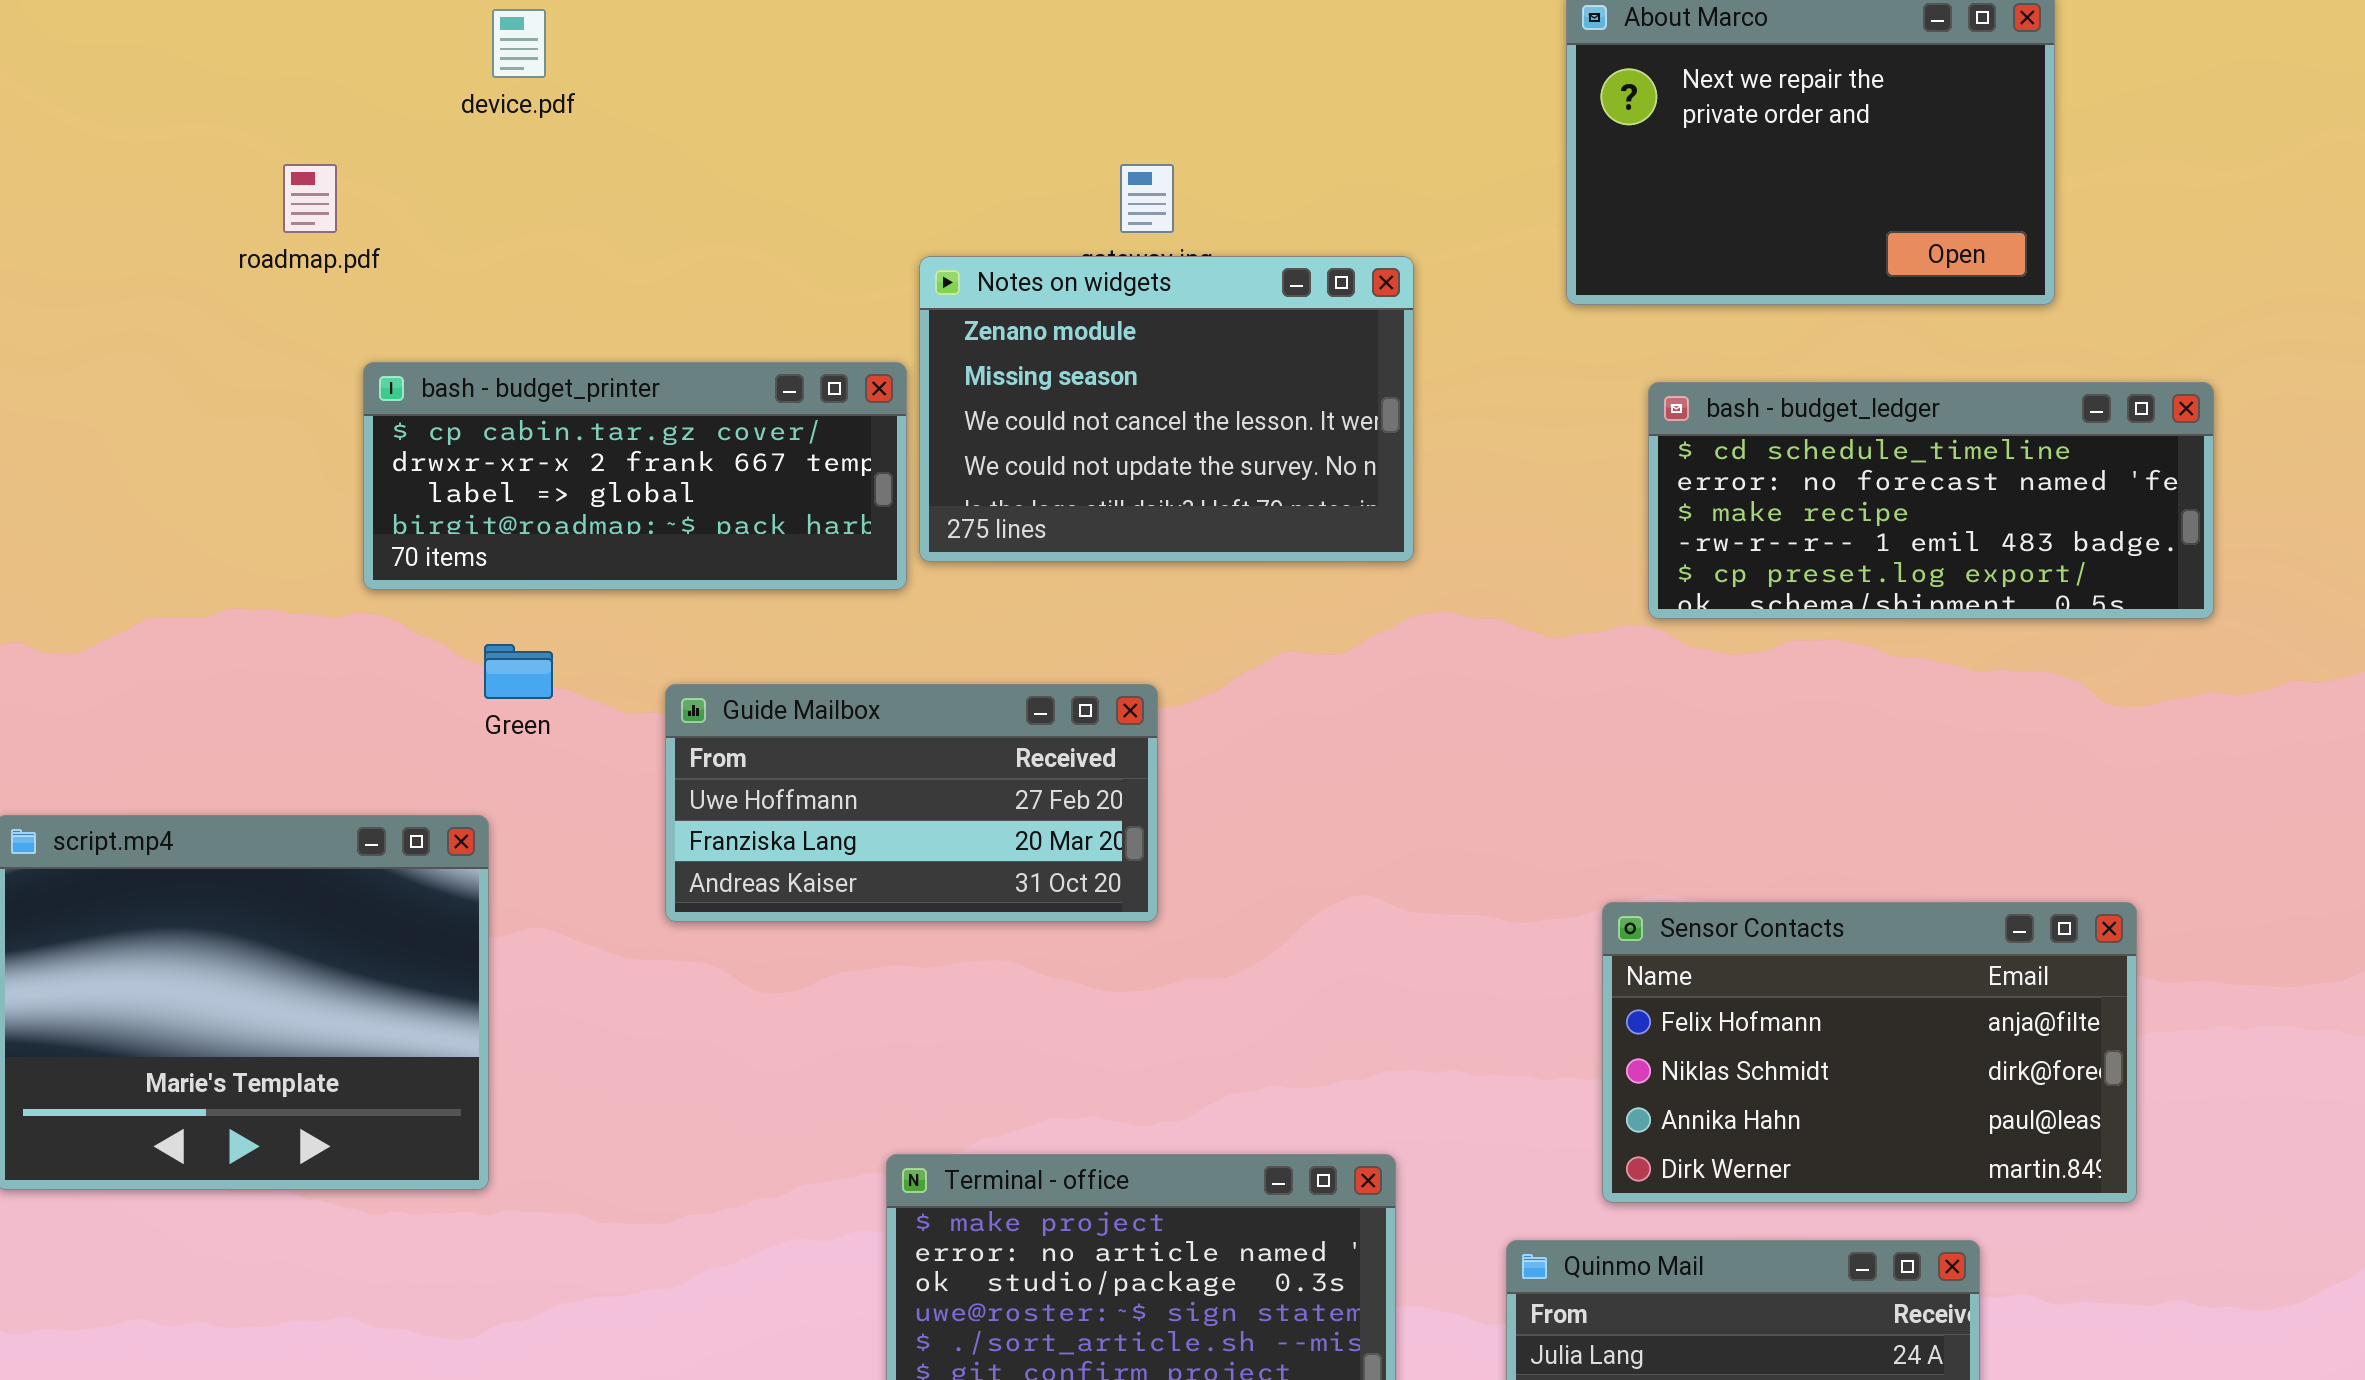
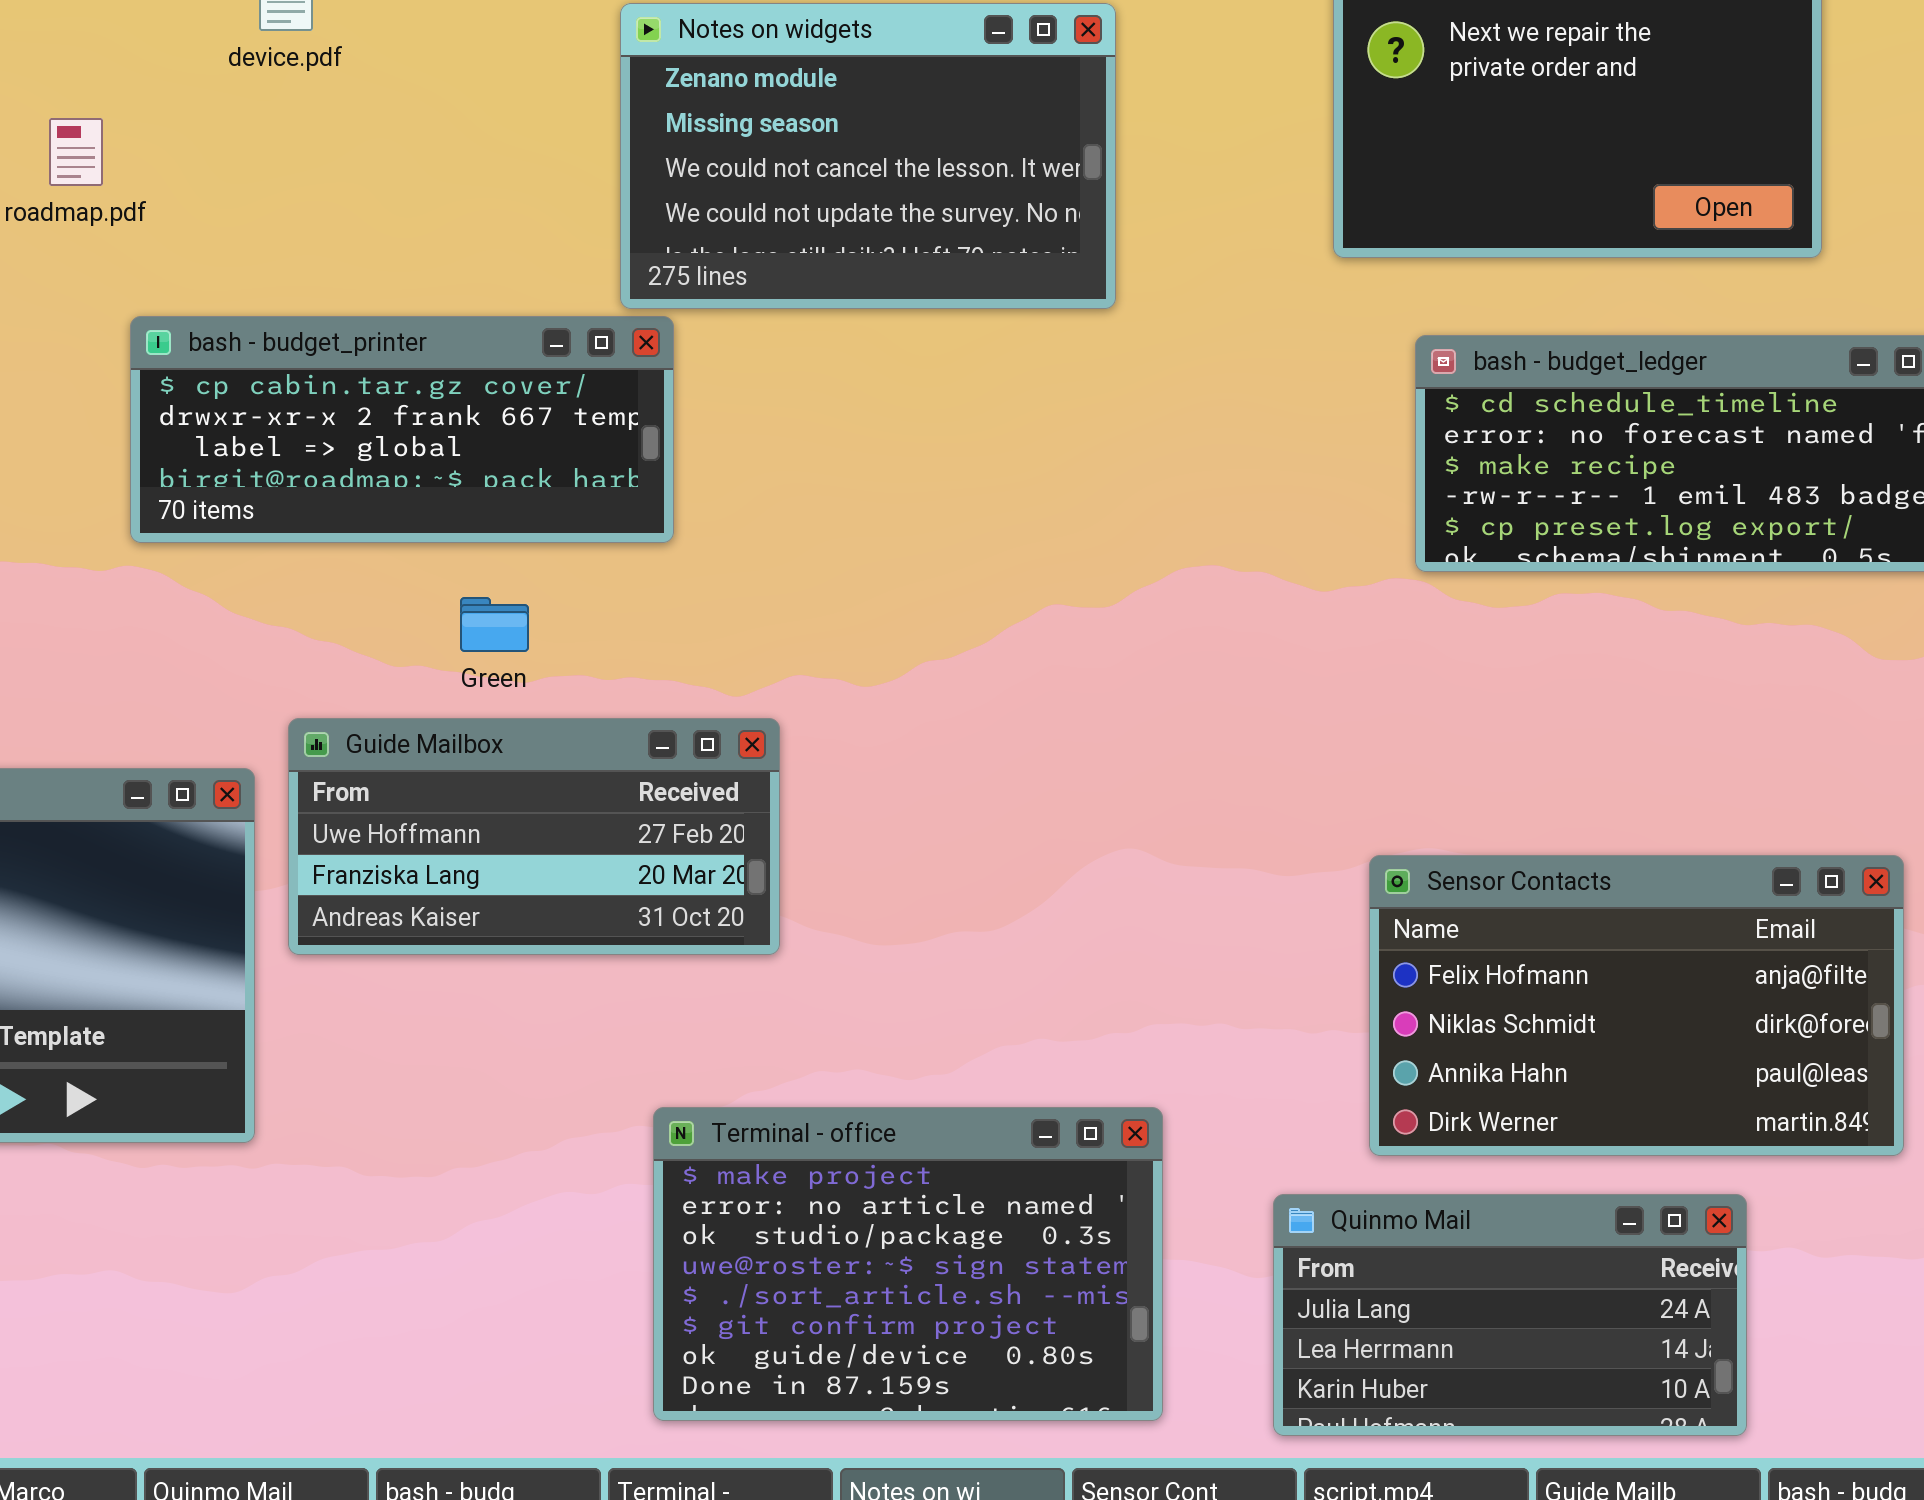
Notes on widgets: [919,256,1414,562] -> [620,3,1116,309], moved
Green: [484,644,553,699] -> [460,597,529,652], moved
Guide Mailbox: [665,684,1158,922] -> [288,718,780,955], moved

